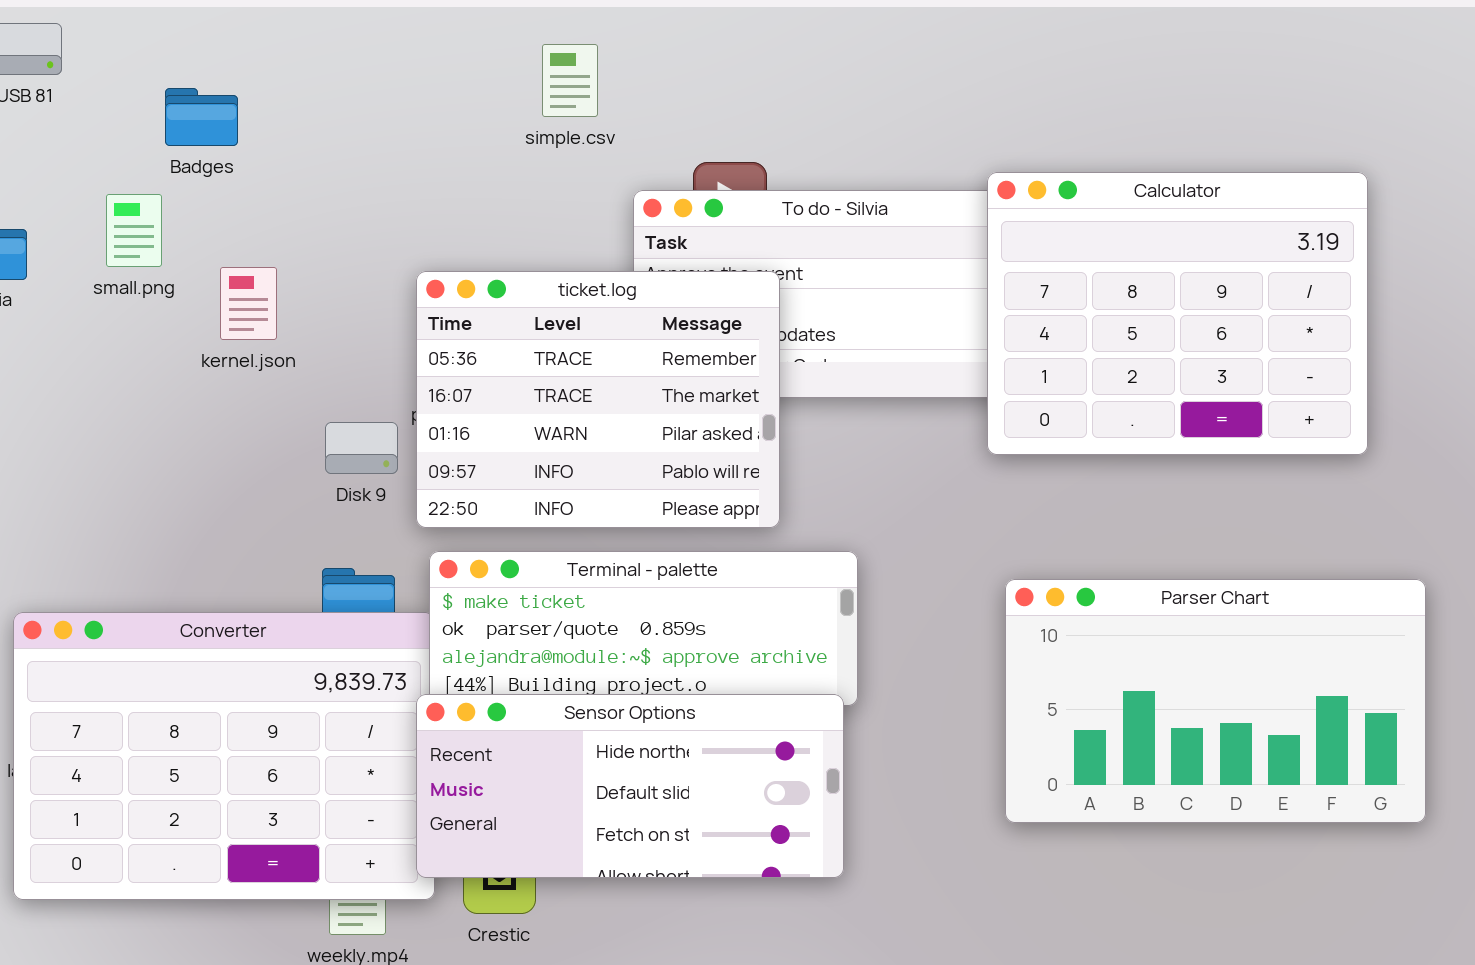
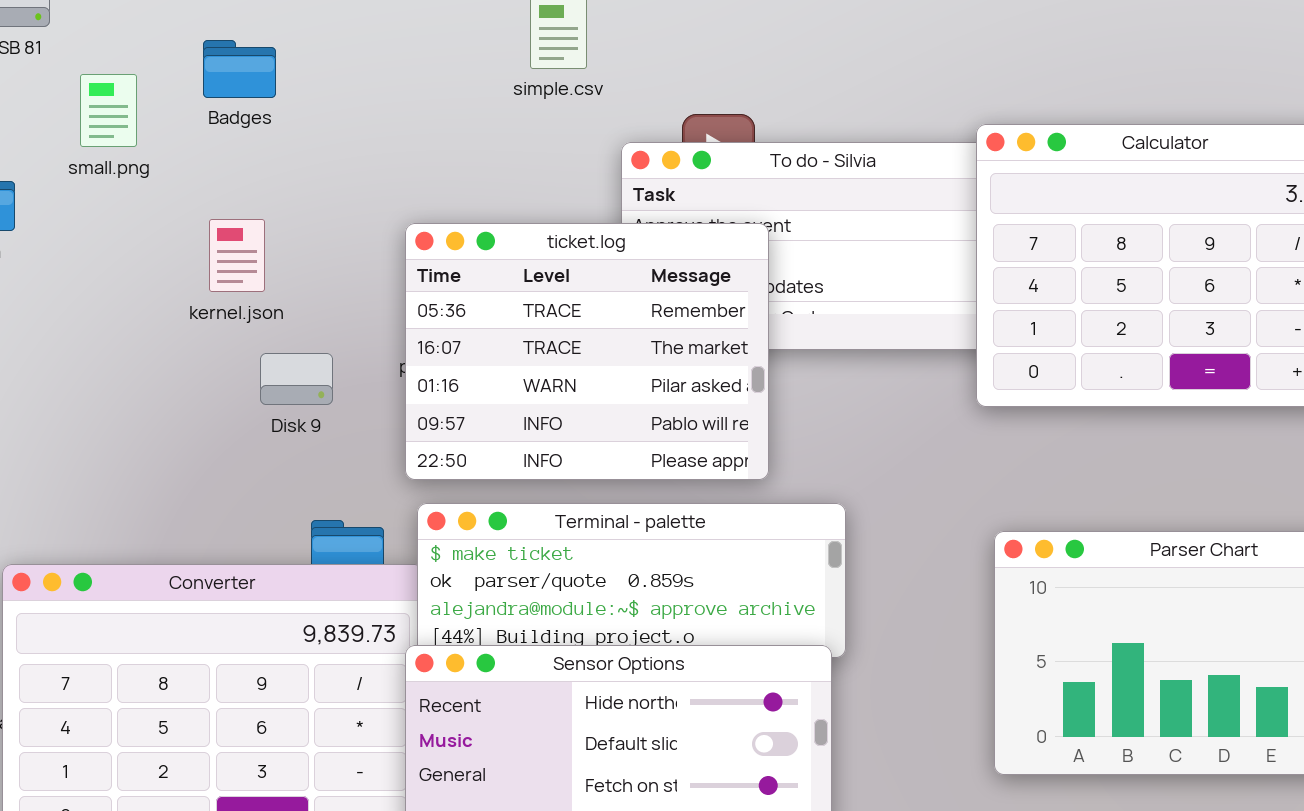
Badges: [165,88,238,146] -> [203,40,276,98], moved
small.png: [106,194,162,267] -> [80,74,137,147], moved
Disk 9: [325,422,398,474] -> [260,353,333,405], moved

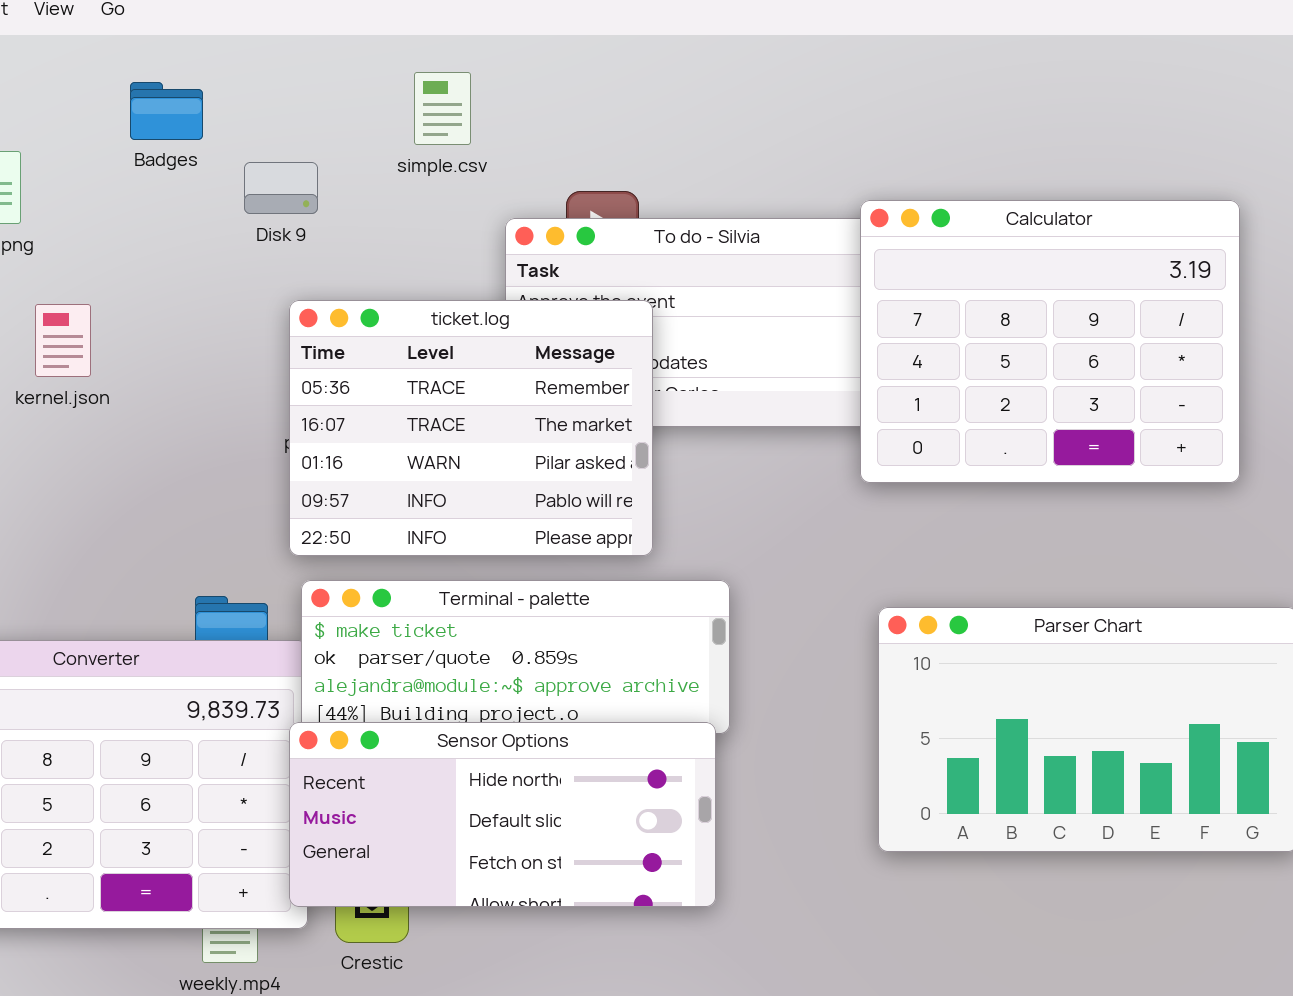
Badges: [203,40,276,98] -> [130,82,203,140], moved
kernel.json: [209,219,265,292] -> [35,304,91,377], moved
Disk 9: [260,353,333,405] -> [244,162,318,214], moved

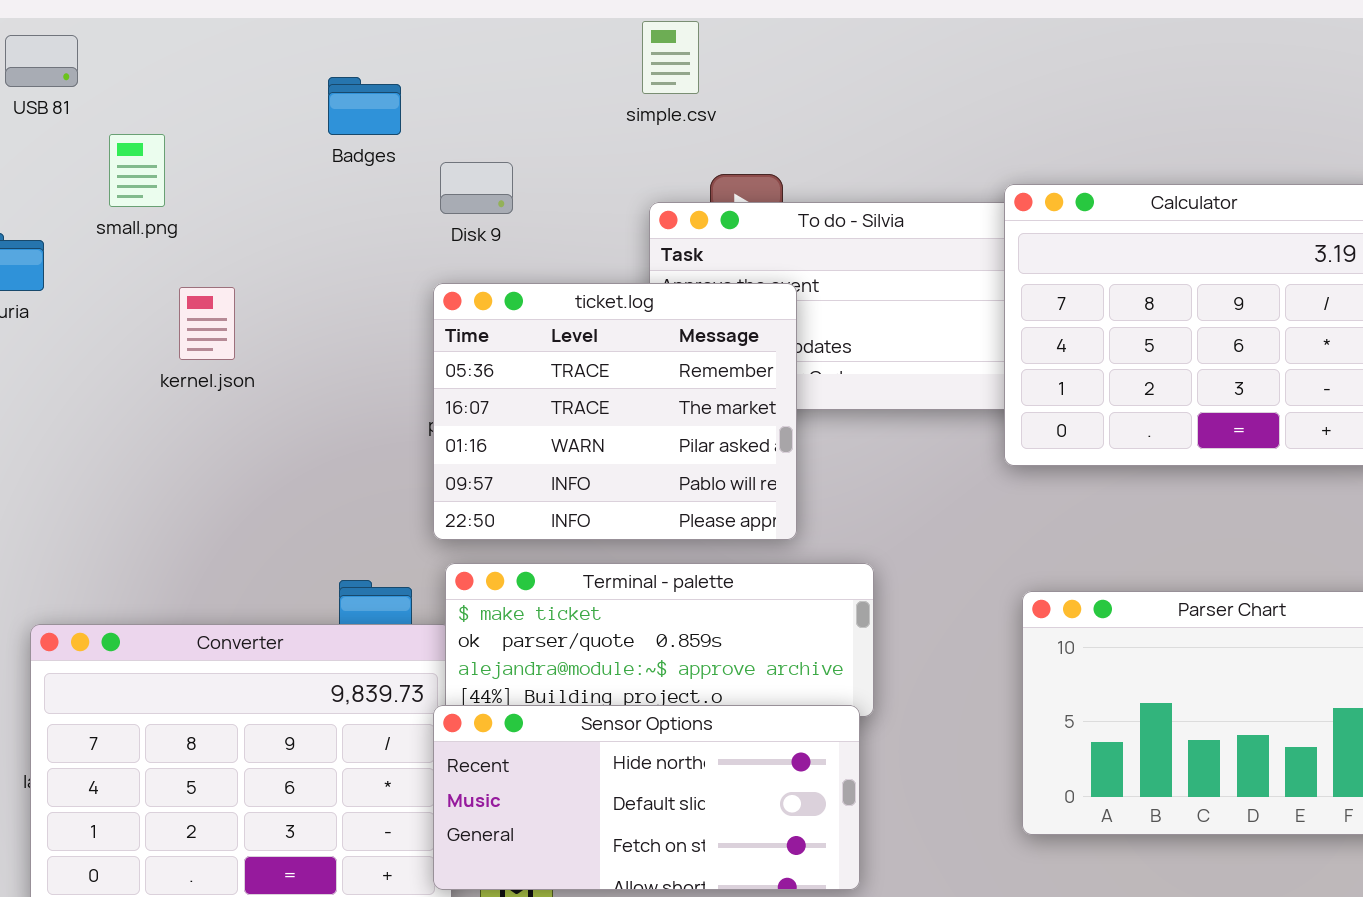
simple.csv: [414,72,471,145] -> [642,21,699,94], moved
Badges: [130,82,203,140] -> [328,77,401,135], moved
Disk 9: [244,162,318,214] -> [440,162,513,214], moved

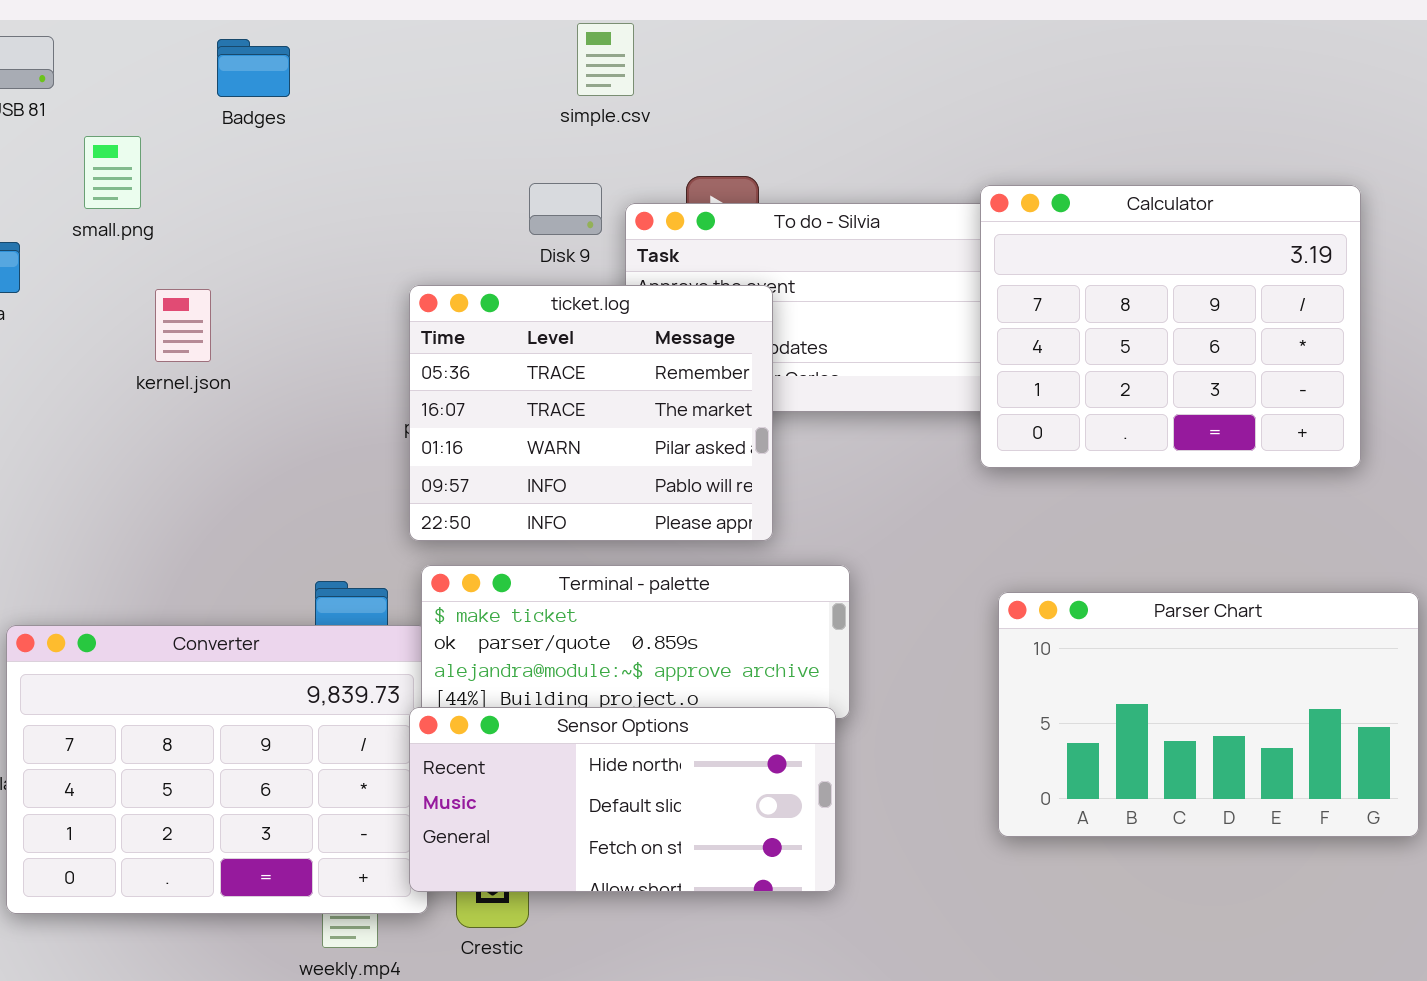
simple.csv: [642,21,699,94] -> [577,23,634,96], moved
Badges: [328,77,401,135] -> [217,39,290,97], moved
Disk 9: [440,162,513,214] -> [529,183,602,235], moved

